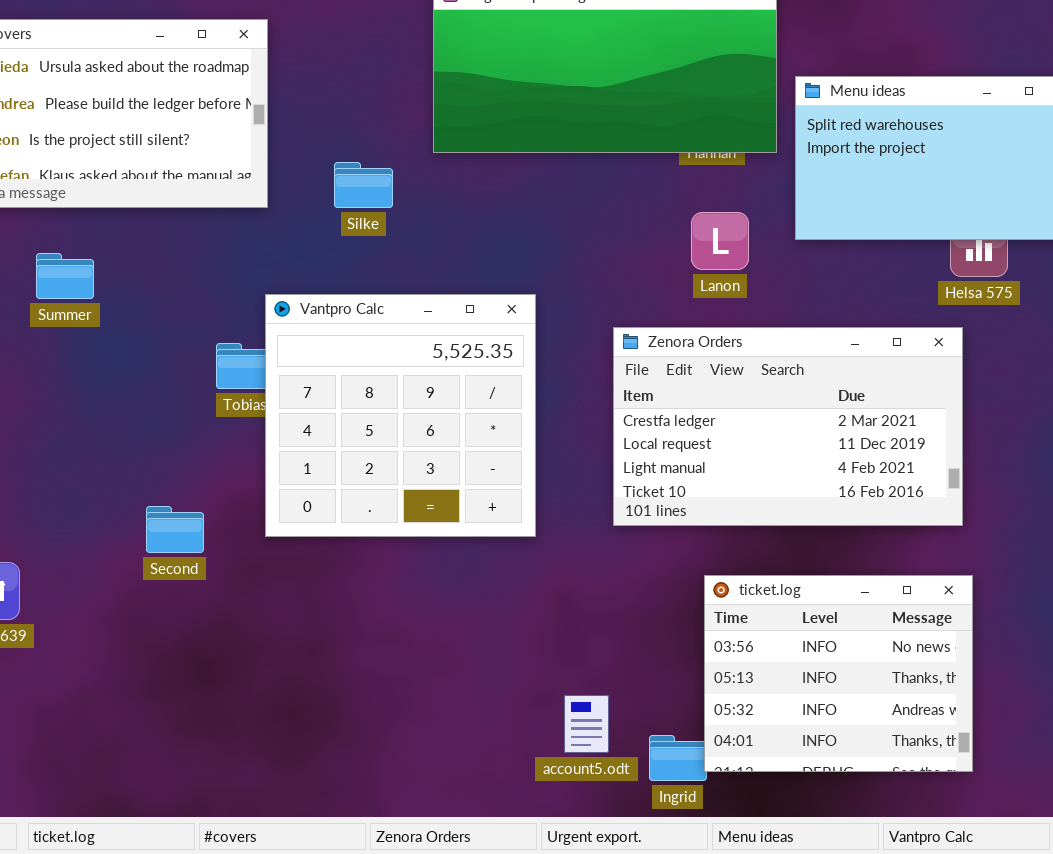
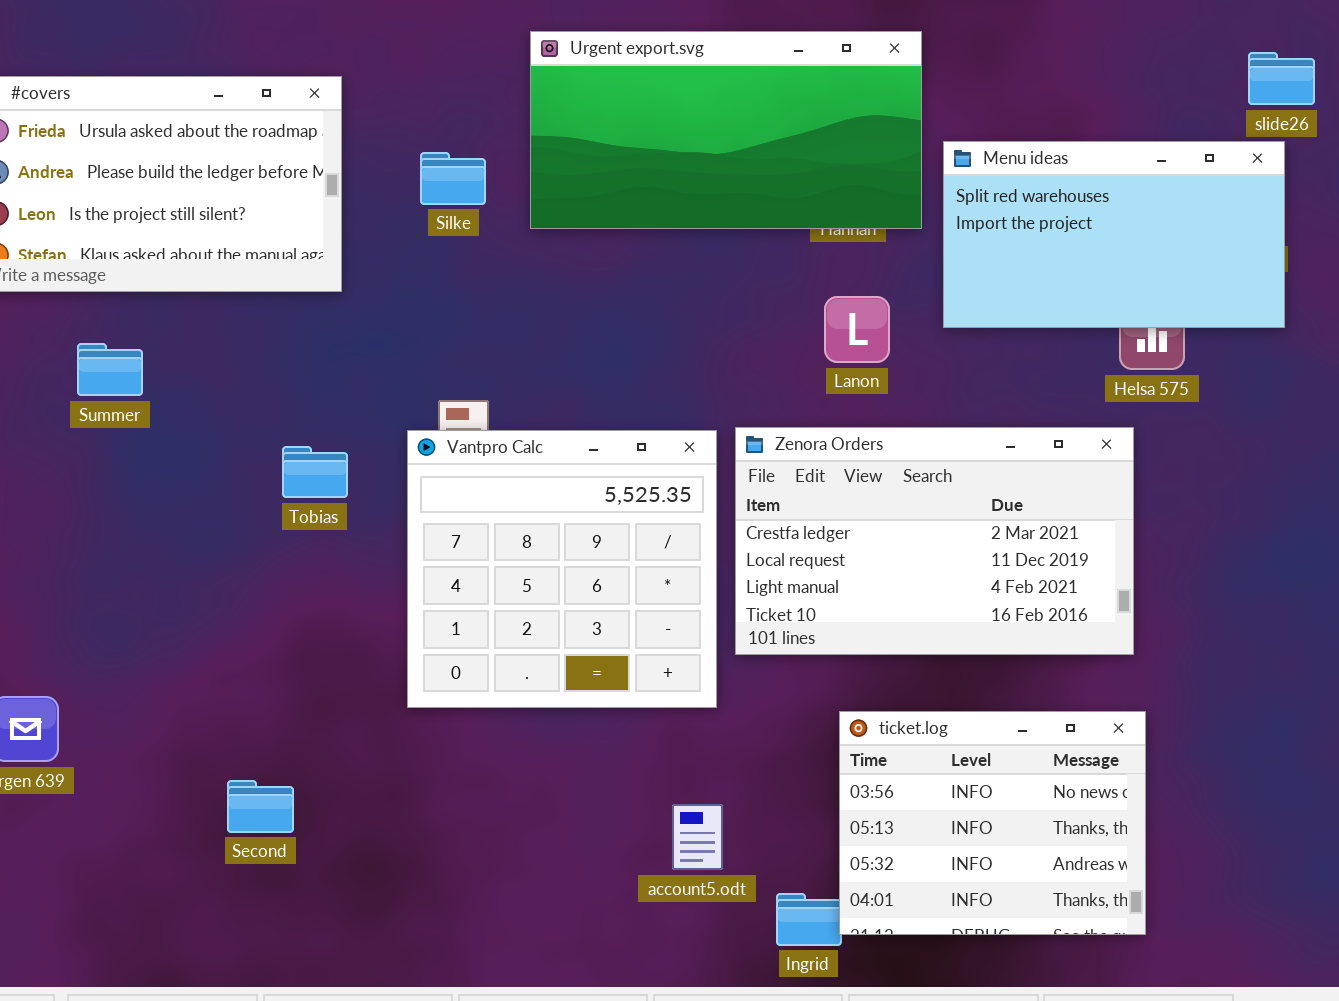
Silke: [334,162,393,208] -> [420,152,486,205], moved
Vantpro Calc: [265,294,536,537] -> [407,430,717,708], moved
Second: [146,506,204,553] -> [227,780,294,833], moved
account5.odt: [564,695,609,753] -> [672,804,723,870], moved

